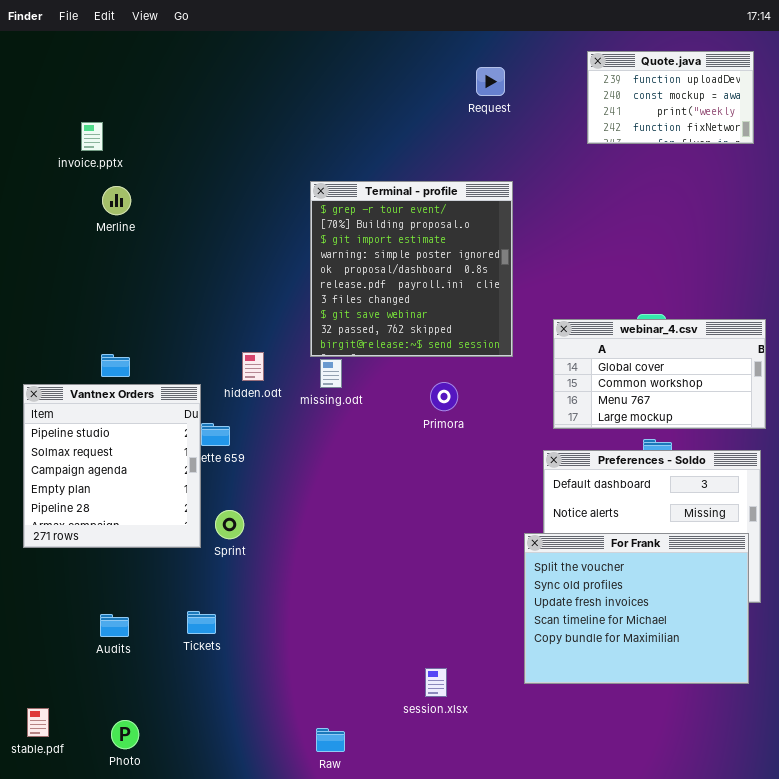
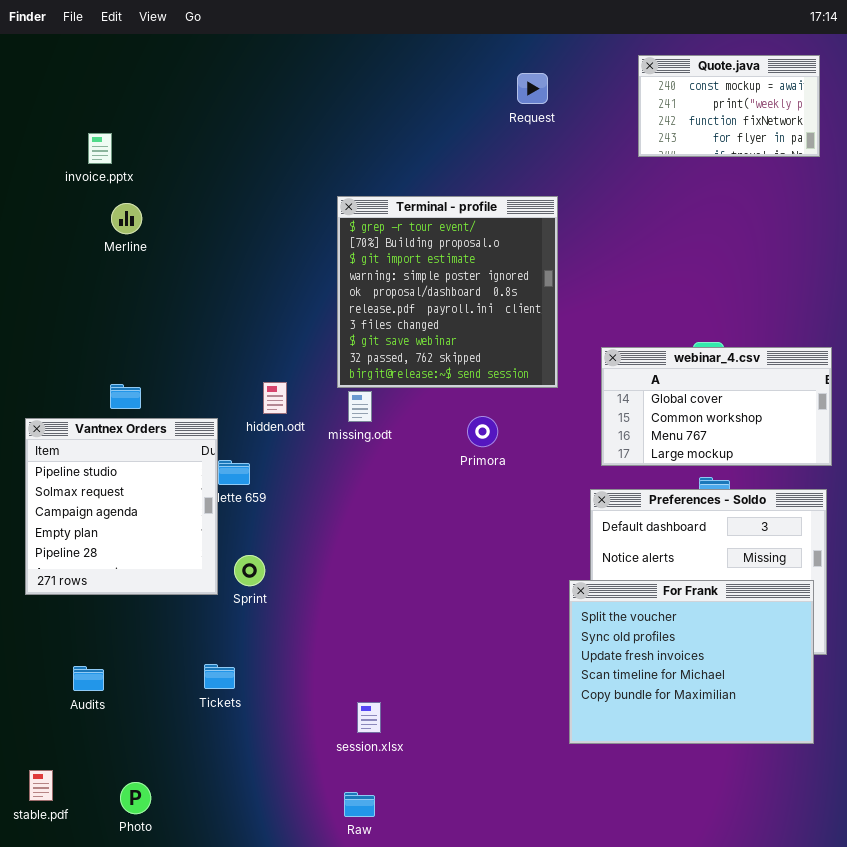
Quote.java: [587,51,754,144] -> [638,55,820,157], scrolled down 1 row
Audits: [100,614,129,637] -> [73,666,104,691], moved
session.xlsx: [425,668,447,697] -> [357,702,381,733], moved

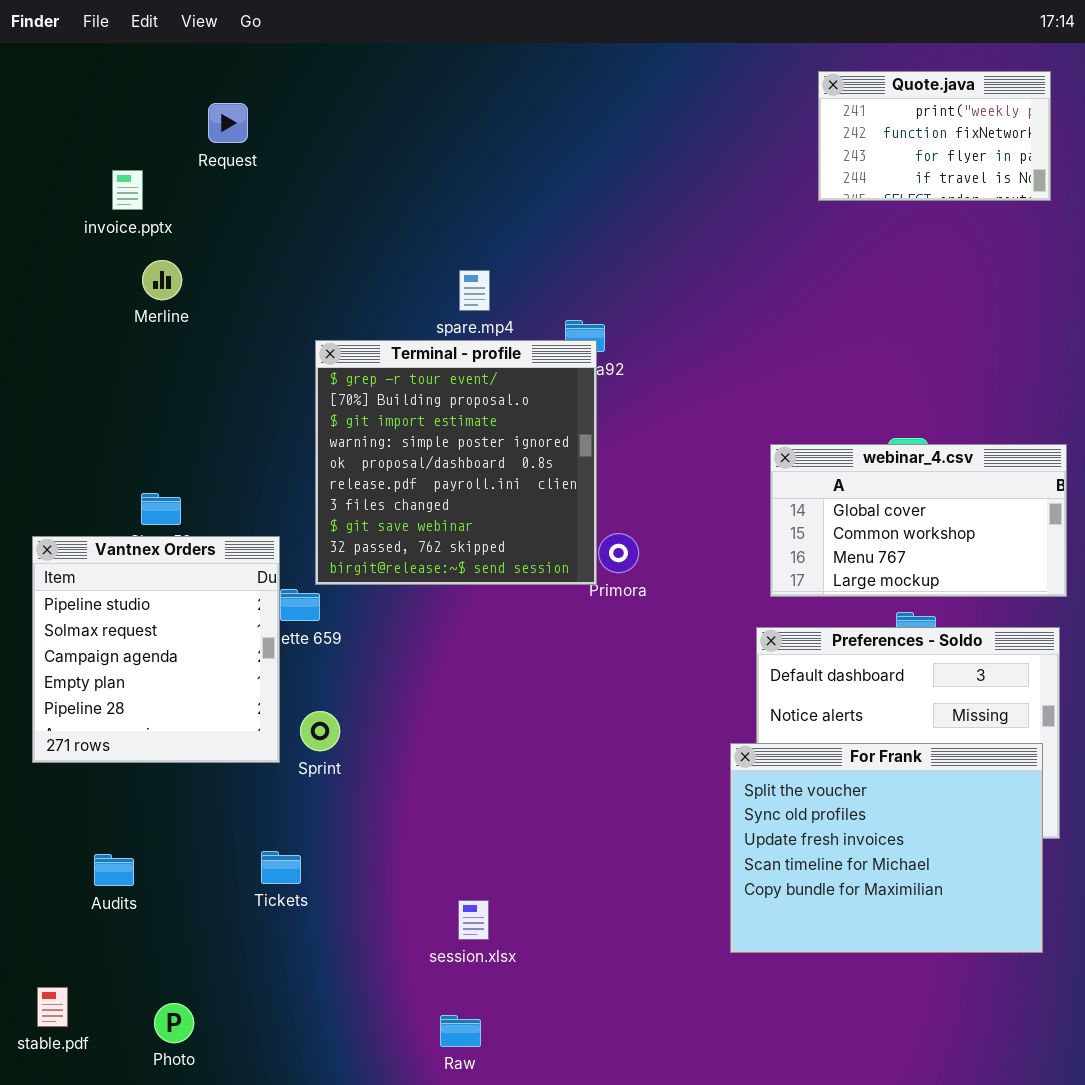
Quote.java: [638,55,820,157] -> [818,71,1051,201], scrolled down 1 row
Request: [517,73,548,104] -> [208,103,248,143], moved
Terminal - profile: [337,196,558,388] -> [315,340,597,585], moved

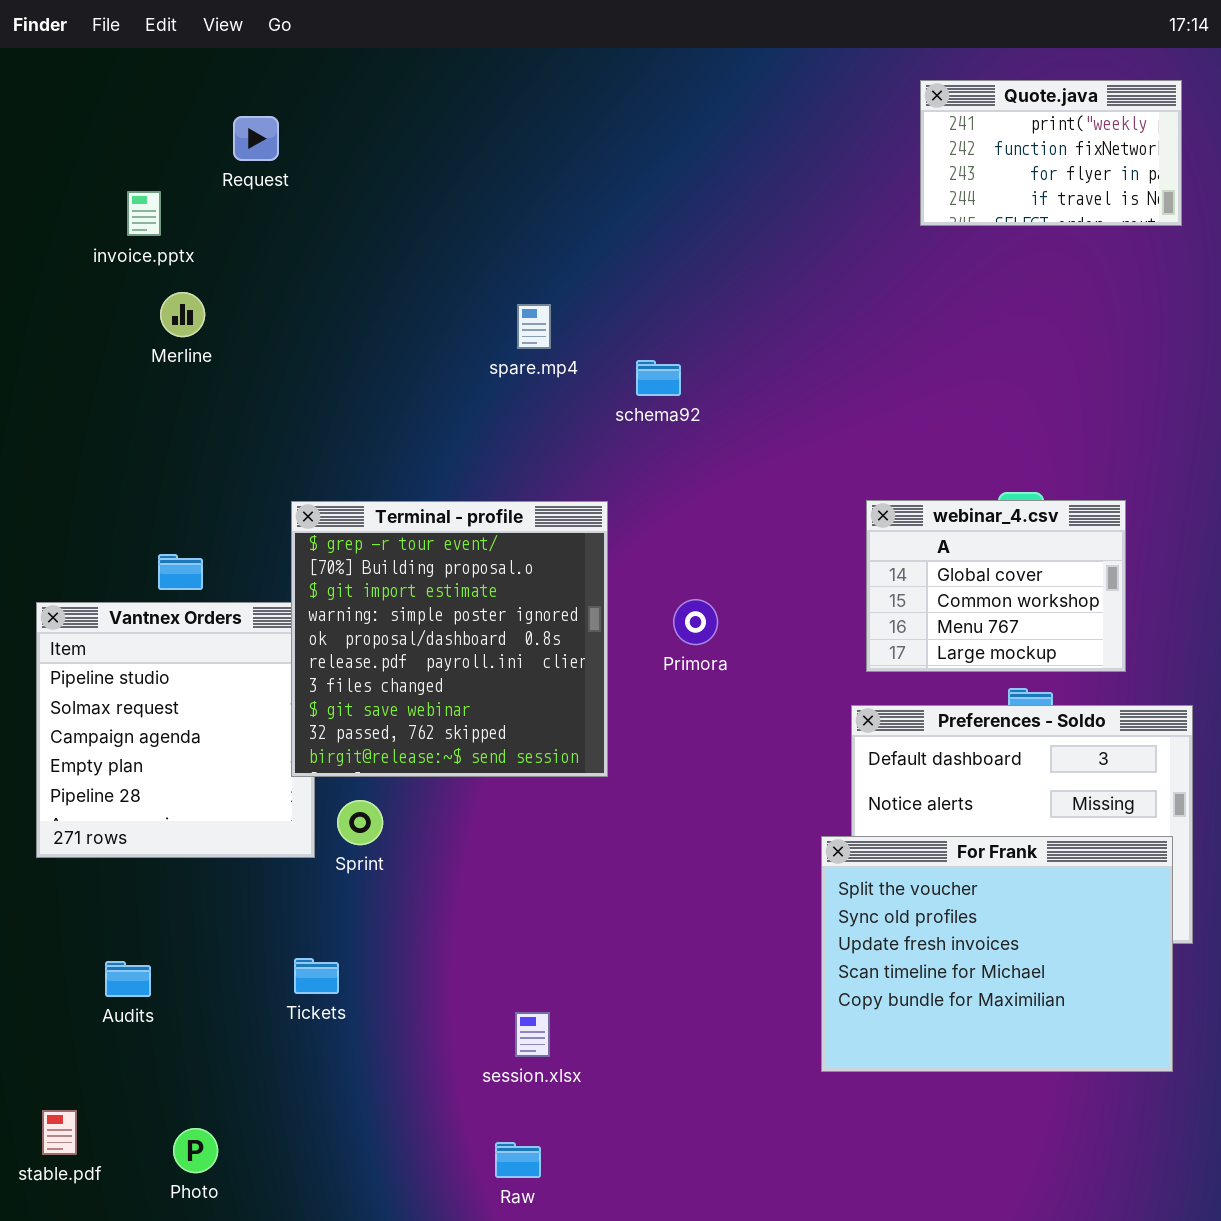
Terminal - profile: [315,340,597,585] -> [291,501,608,777], moved
webinar_4.csv: [770,444,1067,597] -> [866,500,1126,672], resized

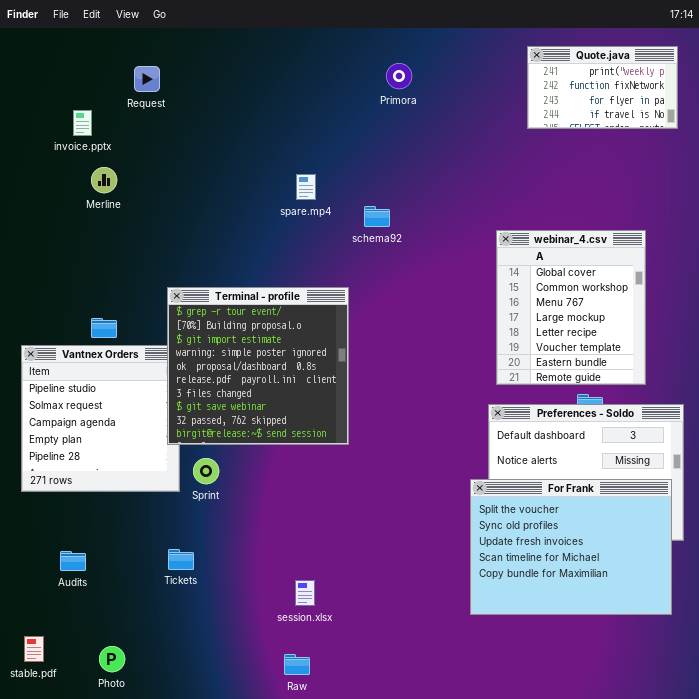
webinar_4.csv: [866,500,1126,672] -> [496,230,646,385], resized
Primora: [673,599,718,645] -> [386,63,412,89], moved

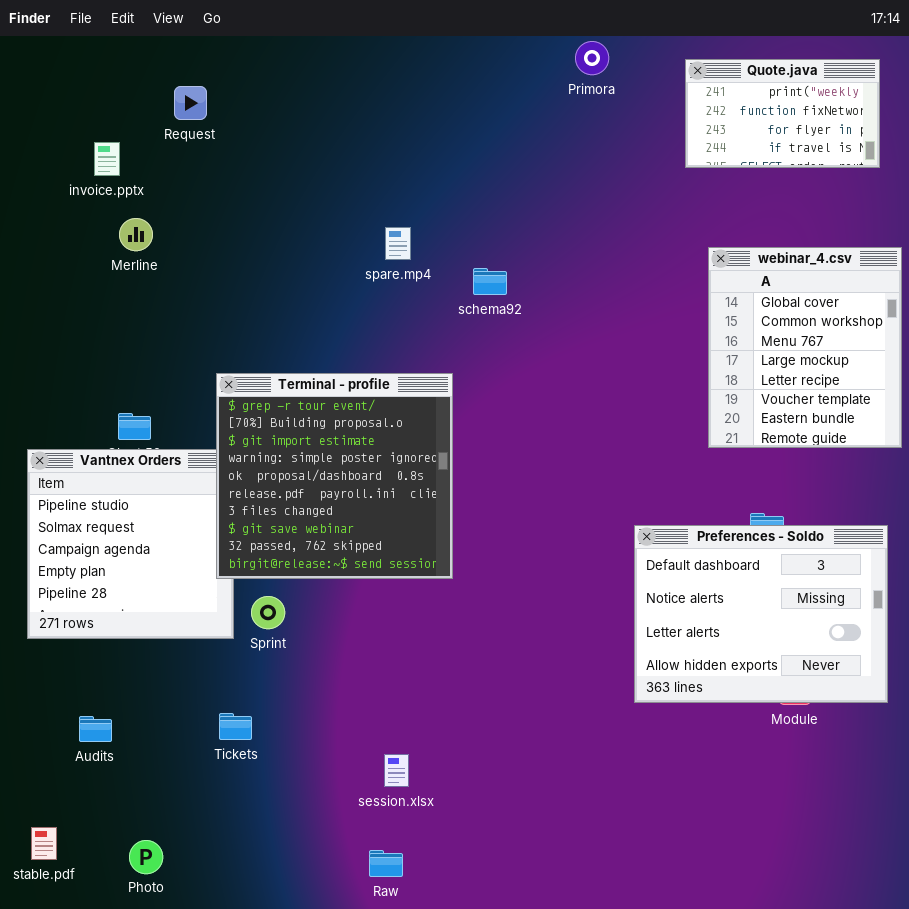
Primora: [386,63,412,89] -> [575,41,609,75], moved
webinar_4.csv: [496,230,646,385] -> [708,247,902,448], moved
For Frank: [470,479,672,615] -> none, closed

